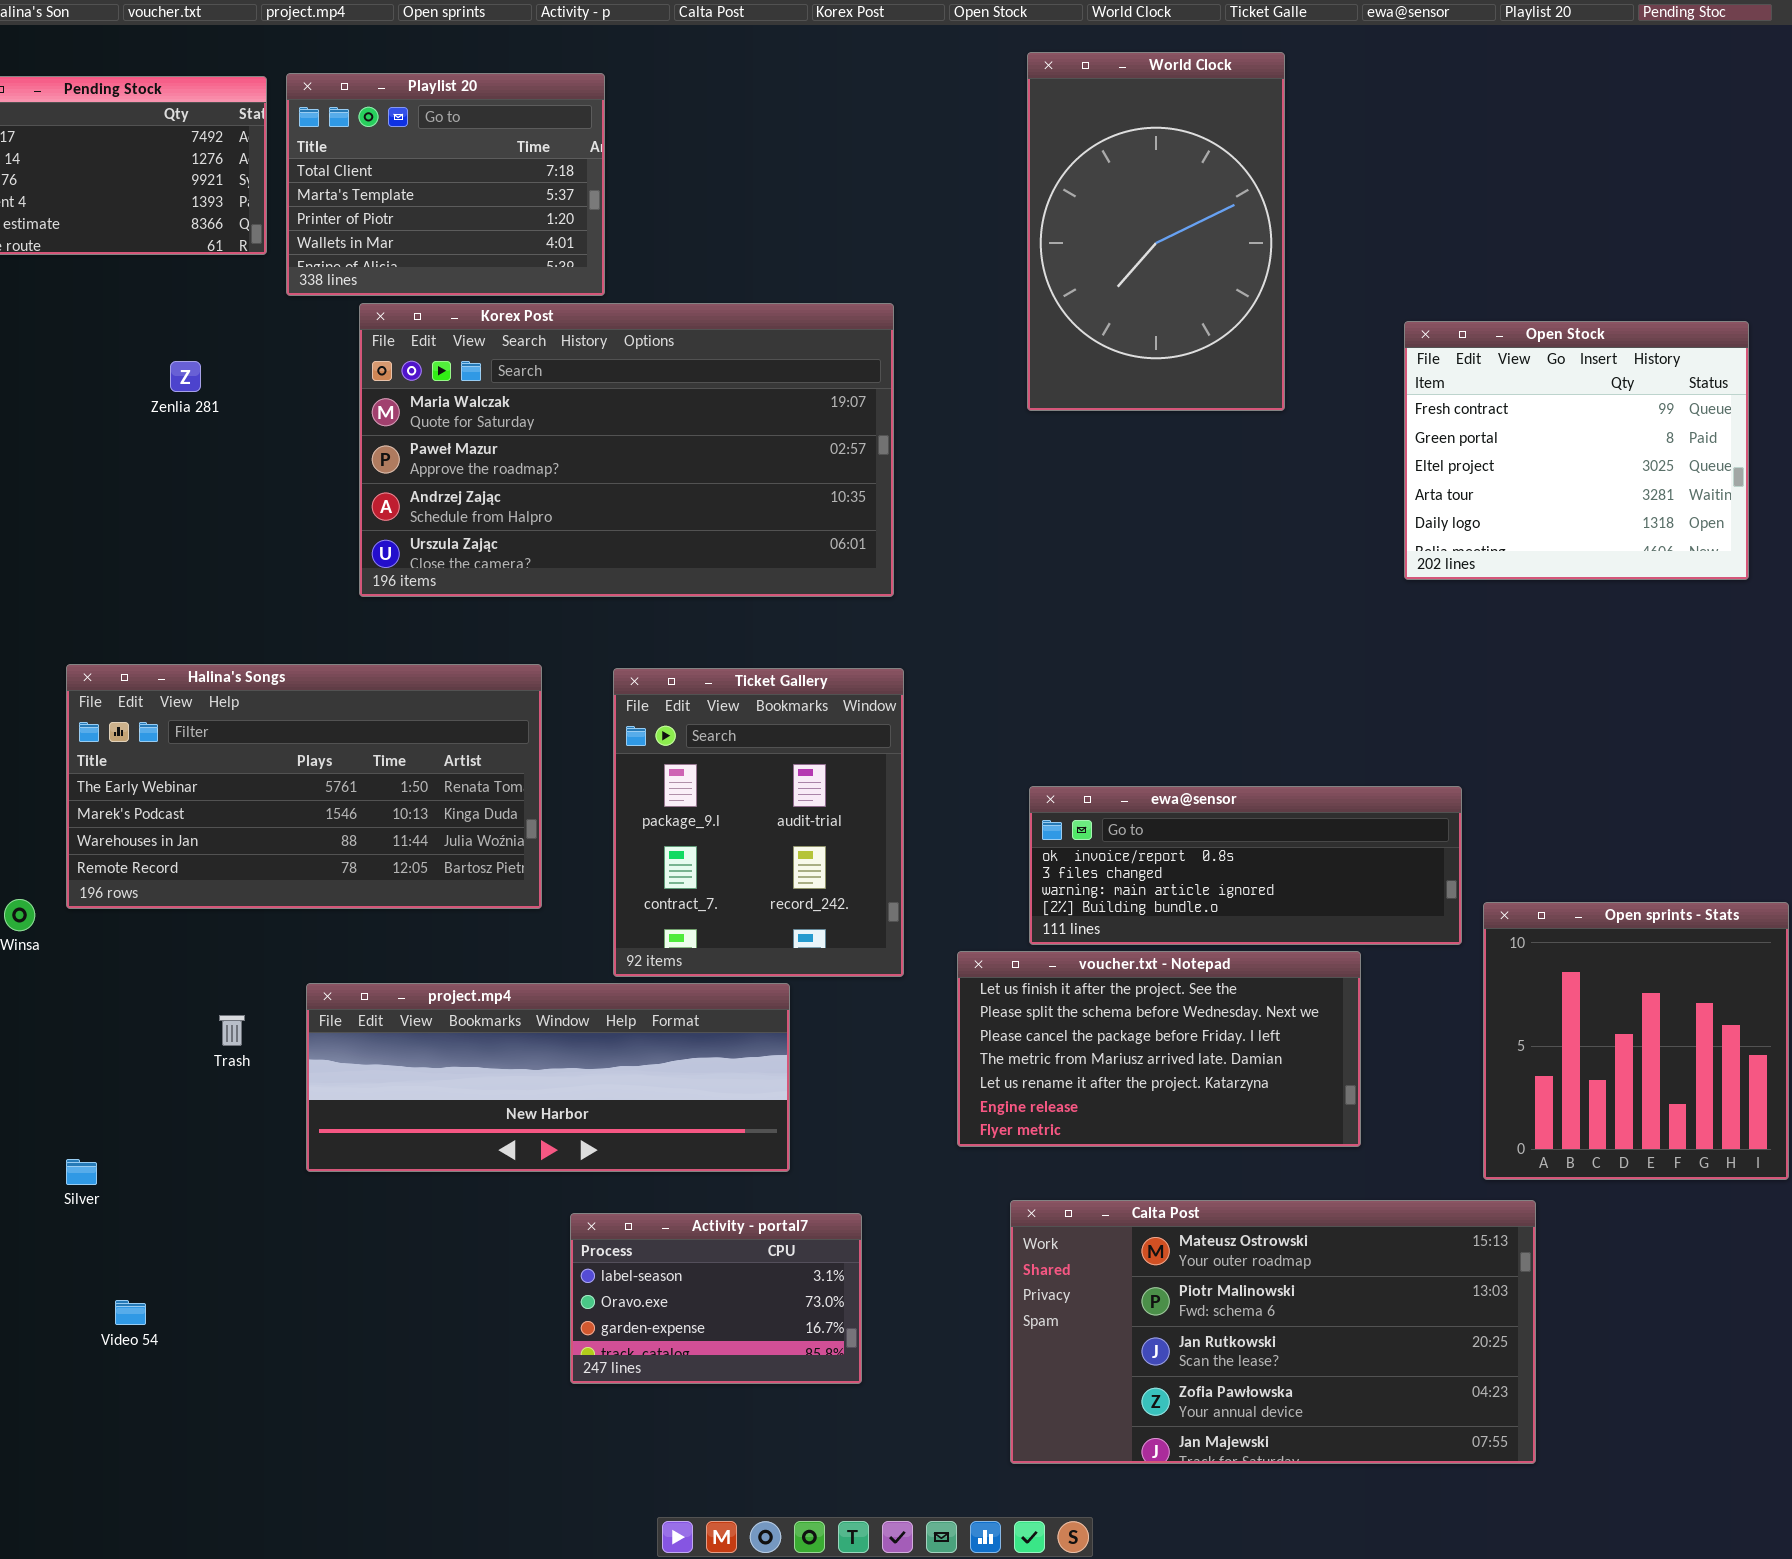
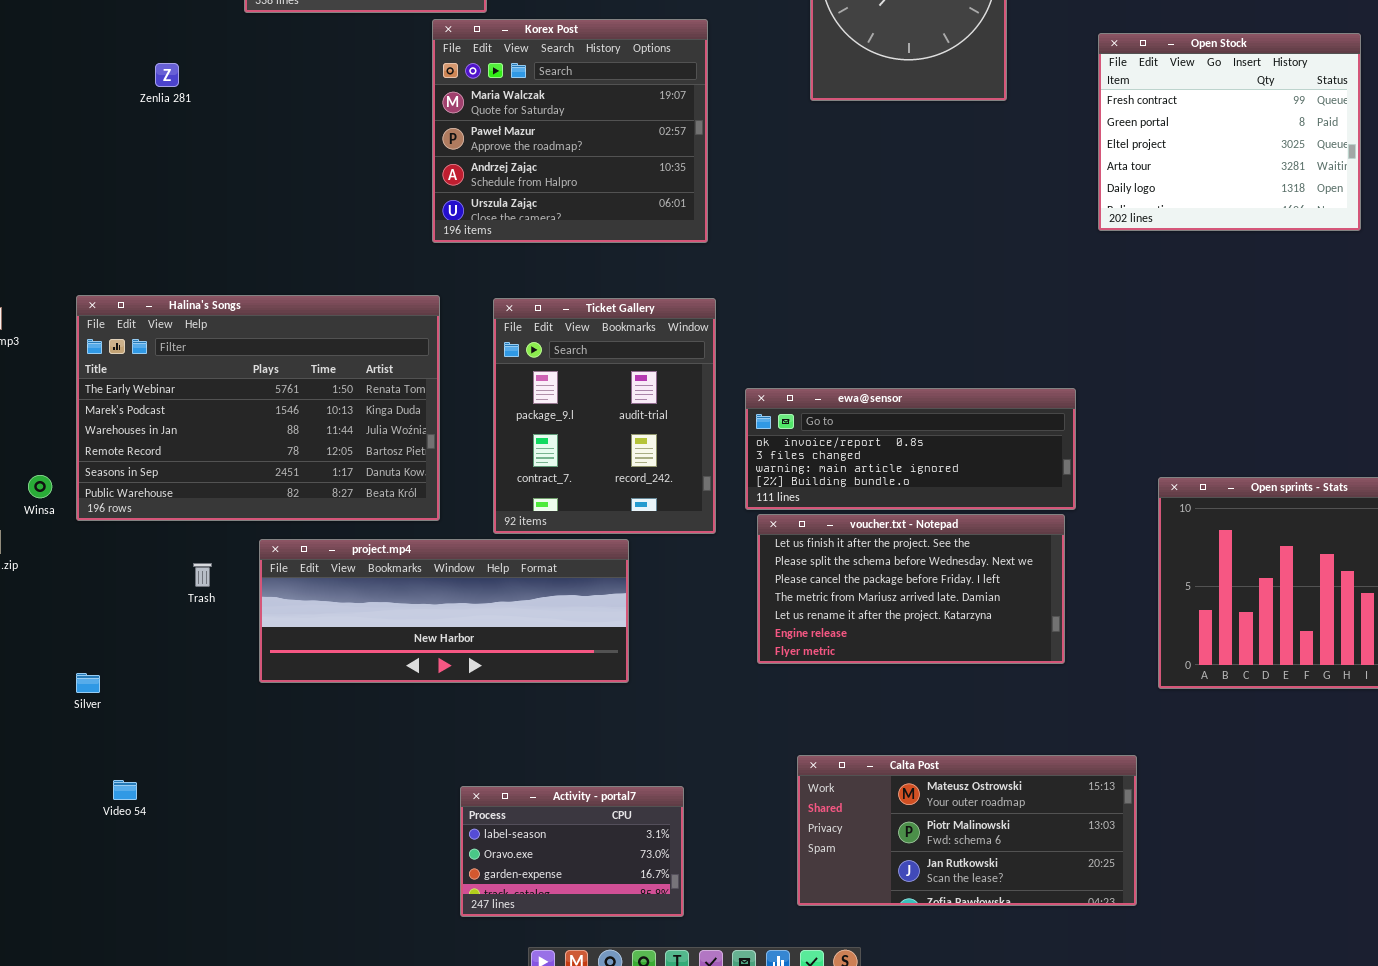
Korex Post: [359,303,894,597] -> [432,19,708,243], resized
Halina's Songs: [66,664,542,909] -> [76,295,440,521], resized
ewa@sensor: [1029,786,1462,945] -> [745,388,1076,510], moved
Calta Post: [1010,1200,1536,1464] -> [797,755,1137,906], resized
Activity - portal7: [570,1213,862,1384] -> [460,786,684,917], moved

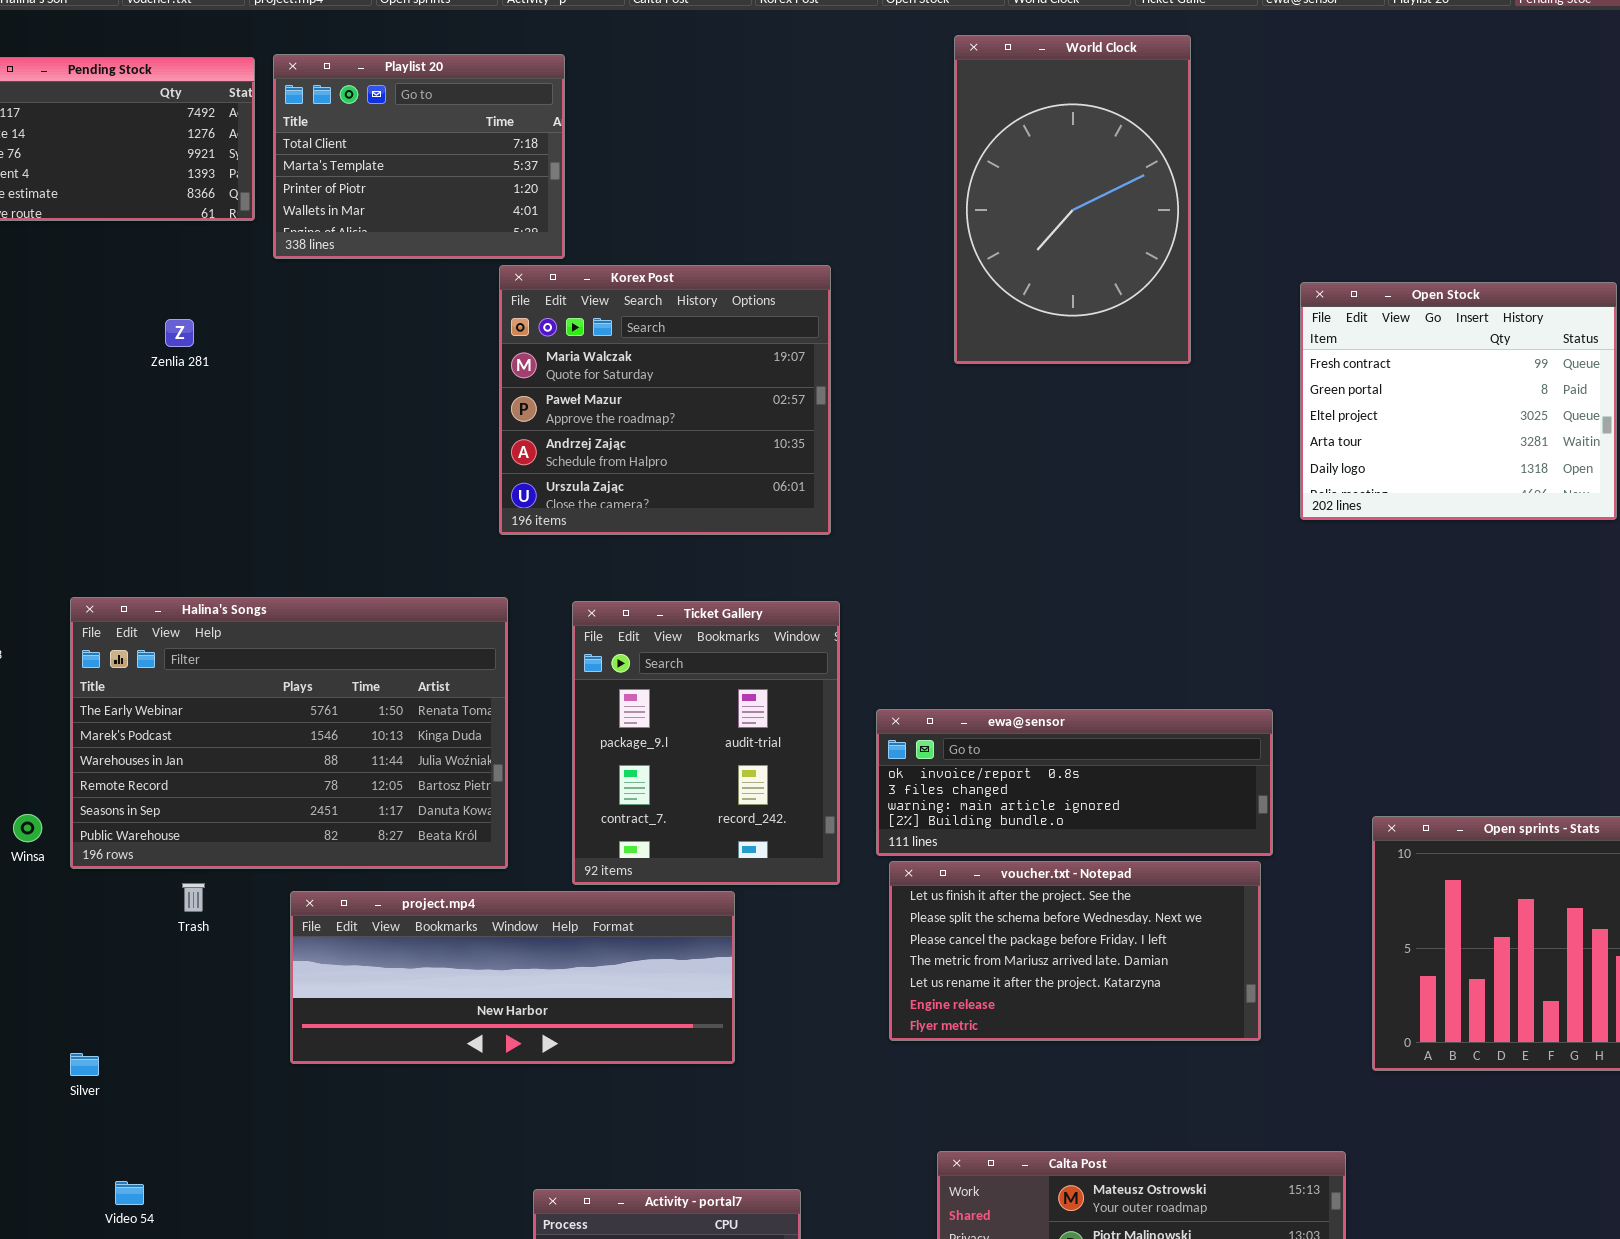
Trash: [193,563,212,587] -> [182,883,205,912], moved

